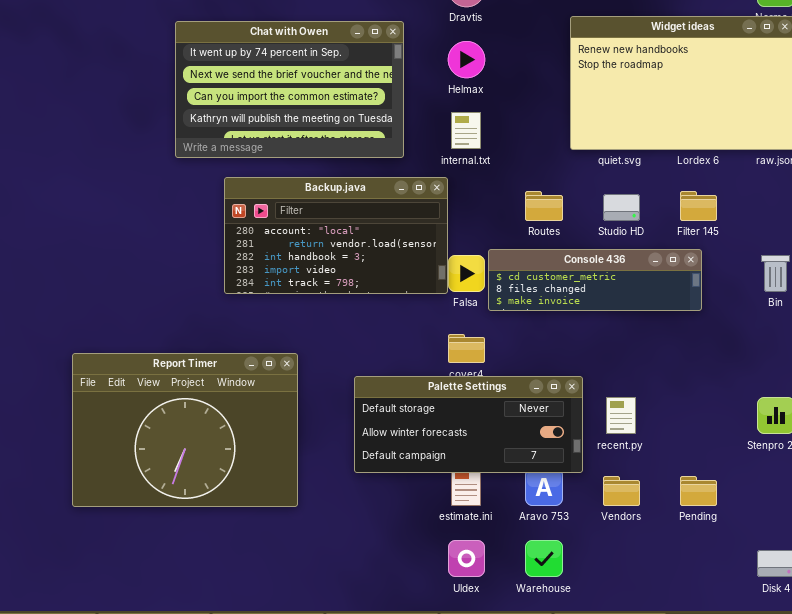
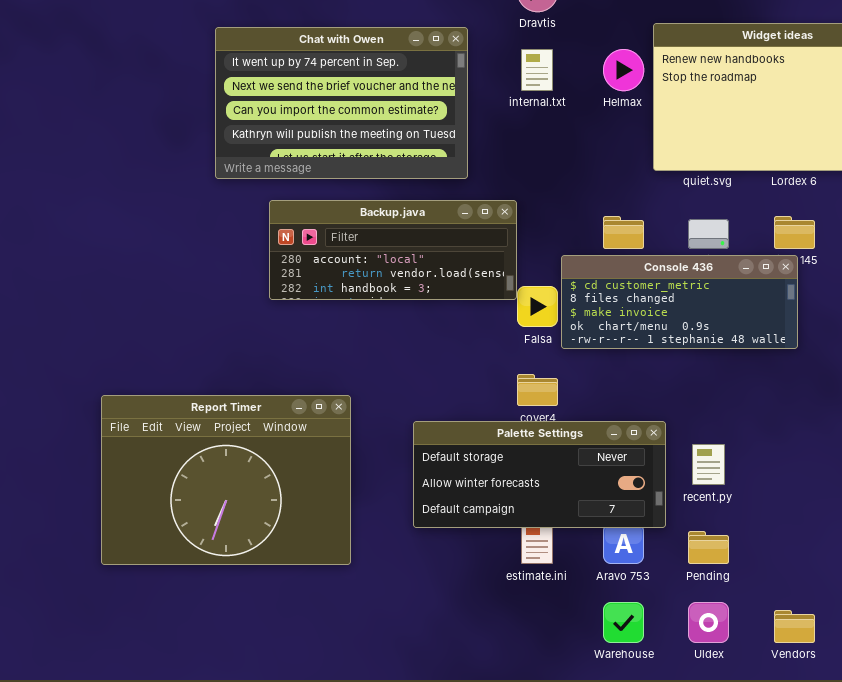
Helmax: [448,41,485,78] -> [603,49,644,91], moved
internal.txt: [451,112,481,149] -> [521,49,553,91], moved
Backup.java: [224,177,448,294] -> [269,200,517,300], resized
Console 436: [488,249,702,311] -> [561,255,798,349], resized
Vendors: [603,476,640,506] -> [774,610,815,643], moved
Pending: [680,476,717,506] -> [688,531,729,564], moved
Uldex: [448,540,485,577] -> [688,602,729,643], moved

